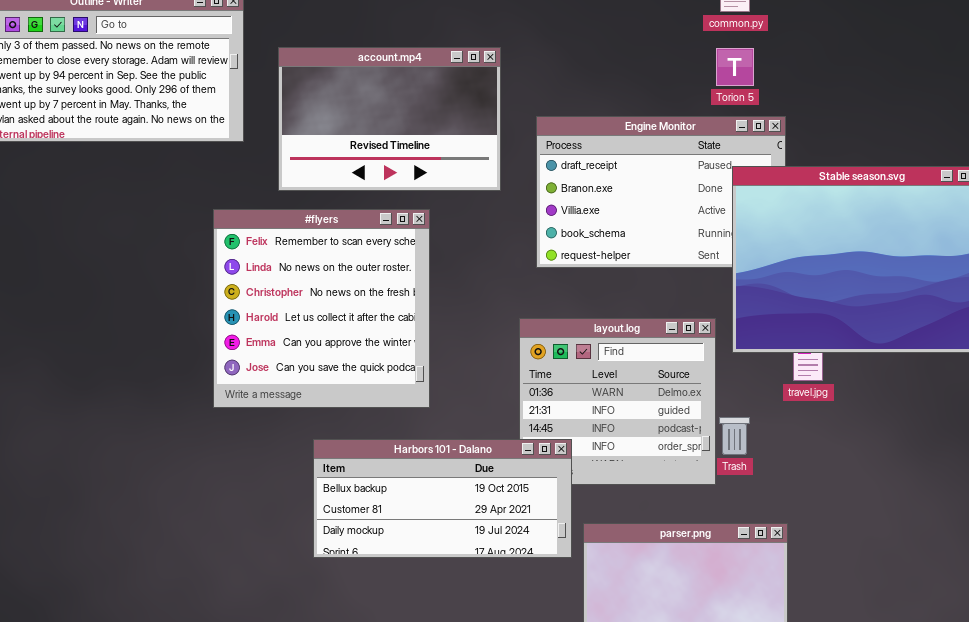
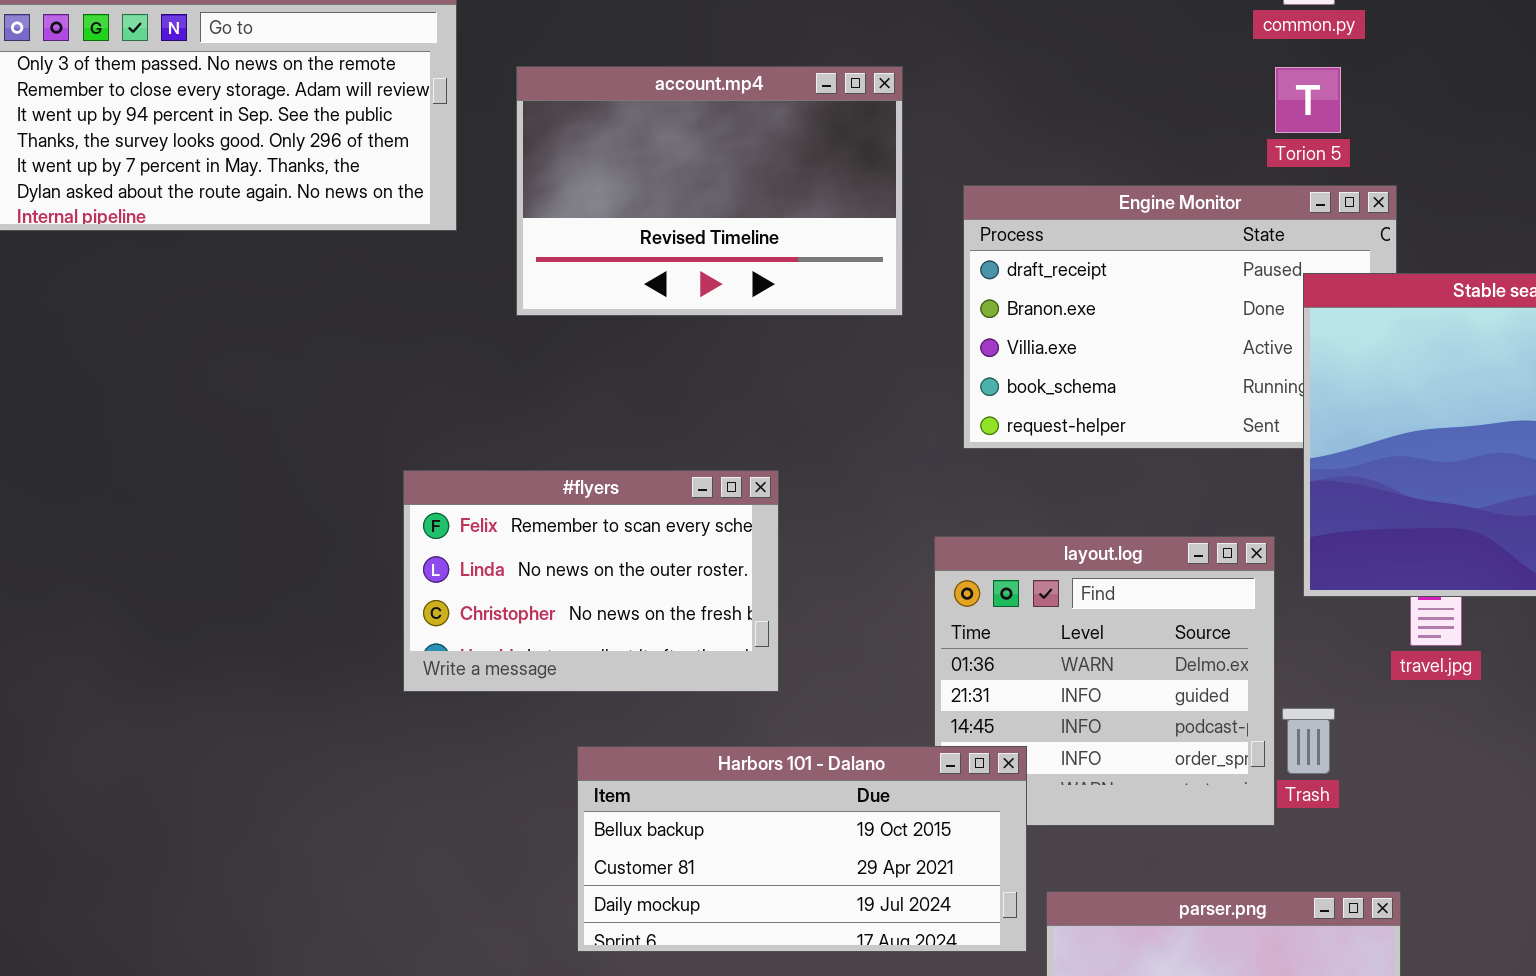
#flyers: [213,209,430,408] -> [403,470,779,692], resized

